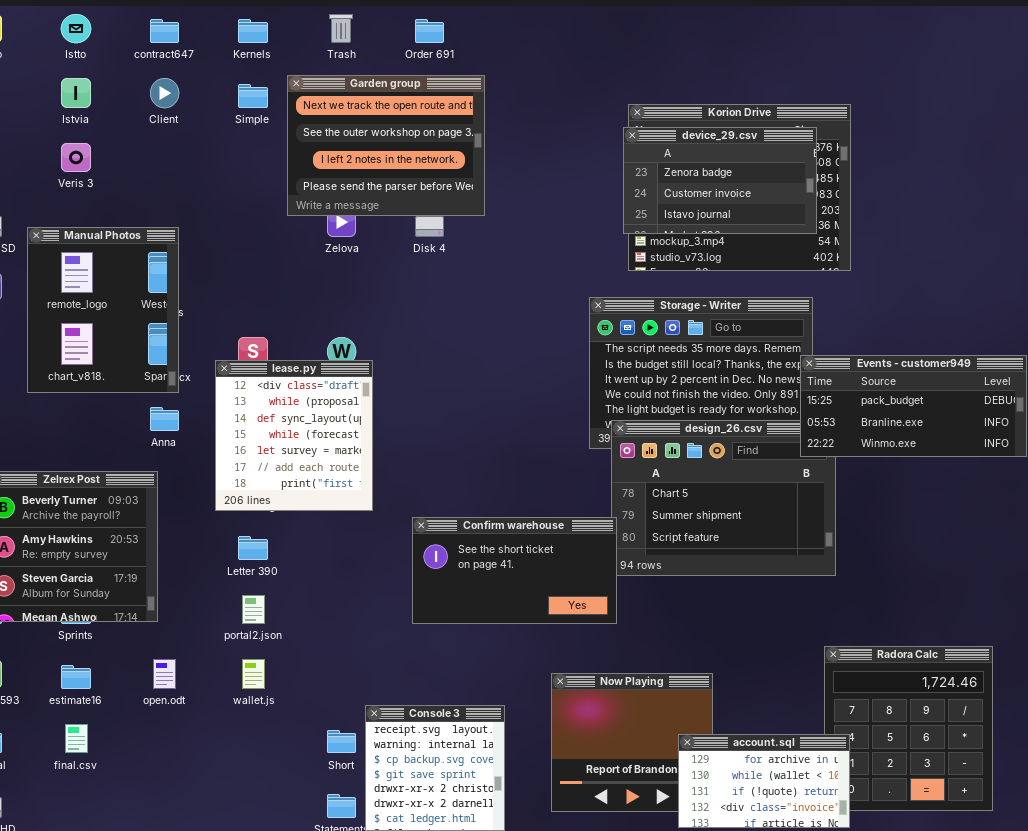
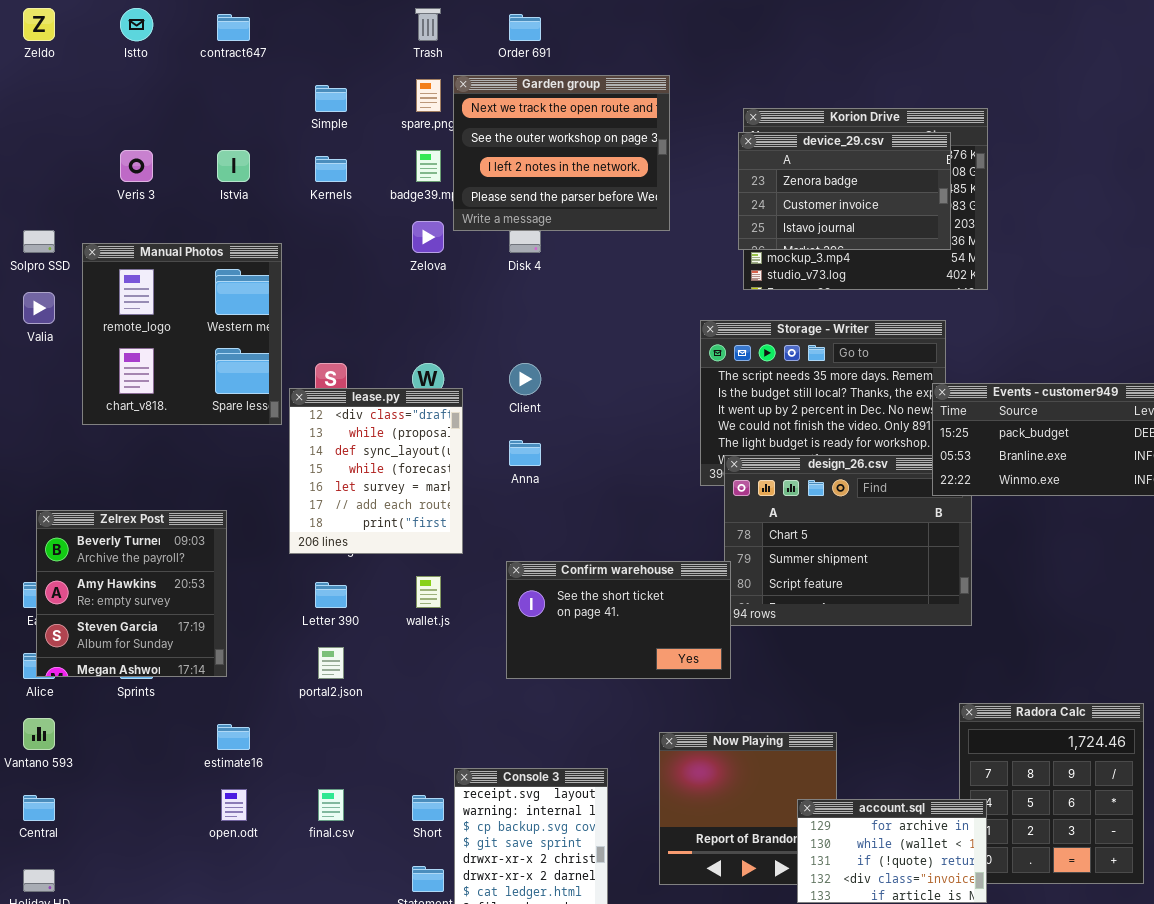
Kernels: [238,19,268,43] -> [315,156,347,182], moved
Garden group: [287,75,485,216] -> [453,75,670,231], moved
Istvia: [61,78,91,108] -> [217,150,250,182], moved
Client: [150,78,179,108] -> [509,363,541,395], moved
Manual Photos: [27,227,179,393] -> [82,243,282,425], resized
Anna: [150,407,179,431] -> [509,440,541,466], moved
open.odt: [153,659,176,689] -> [221,789,247,821], moved
wallet.js: [242,659,265,689] -> [416,576,441,608], moved
estimate16: [61,665,91,689] -> [217,724,250,750], moved
final.csv: [65,724,88,753] -> [318,789,344,821], moved

